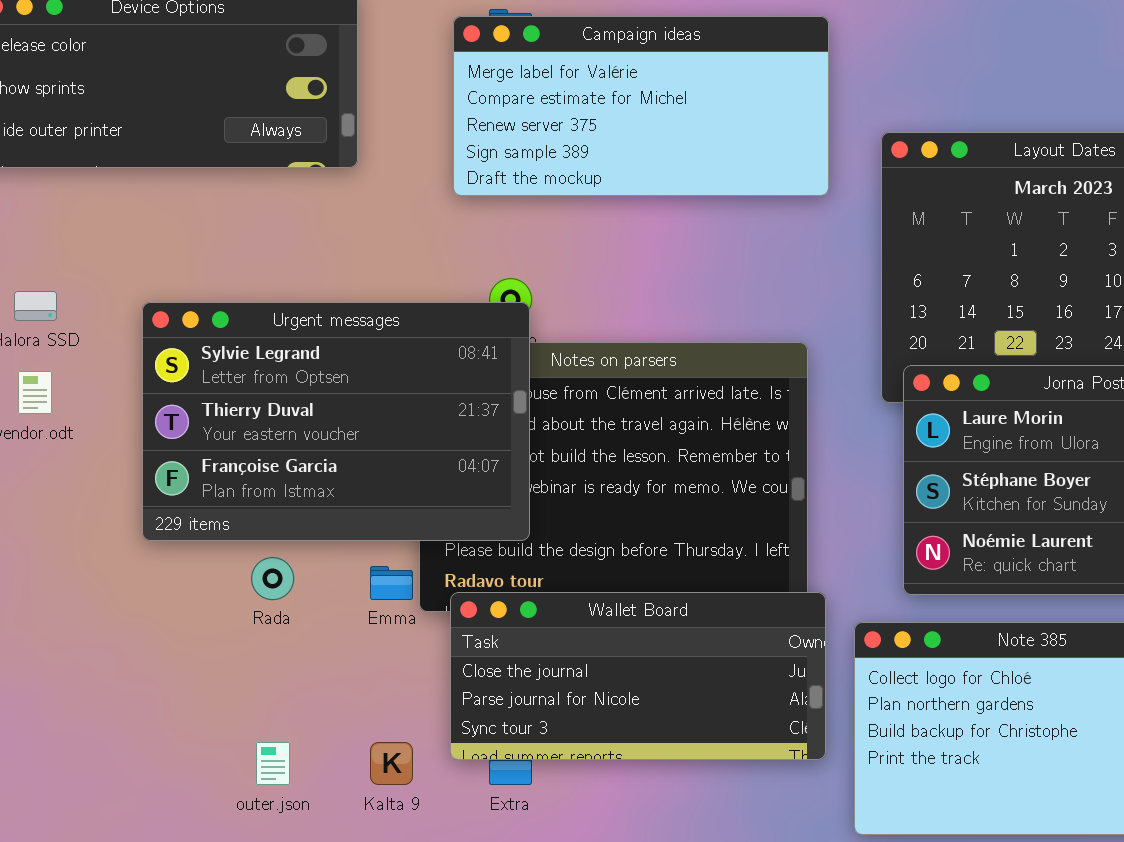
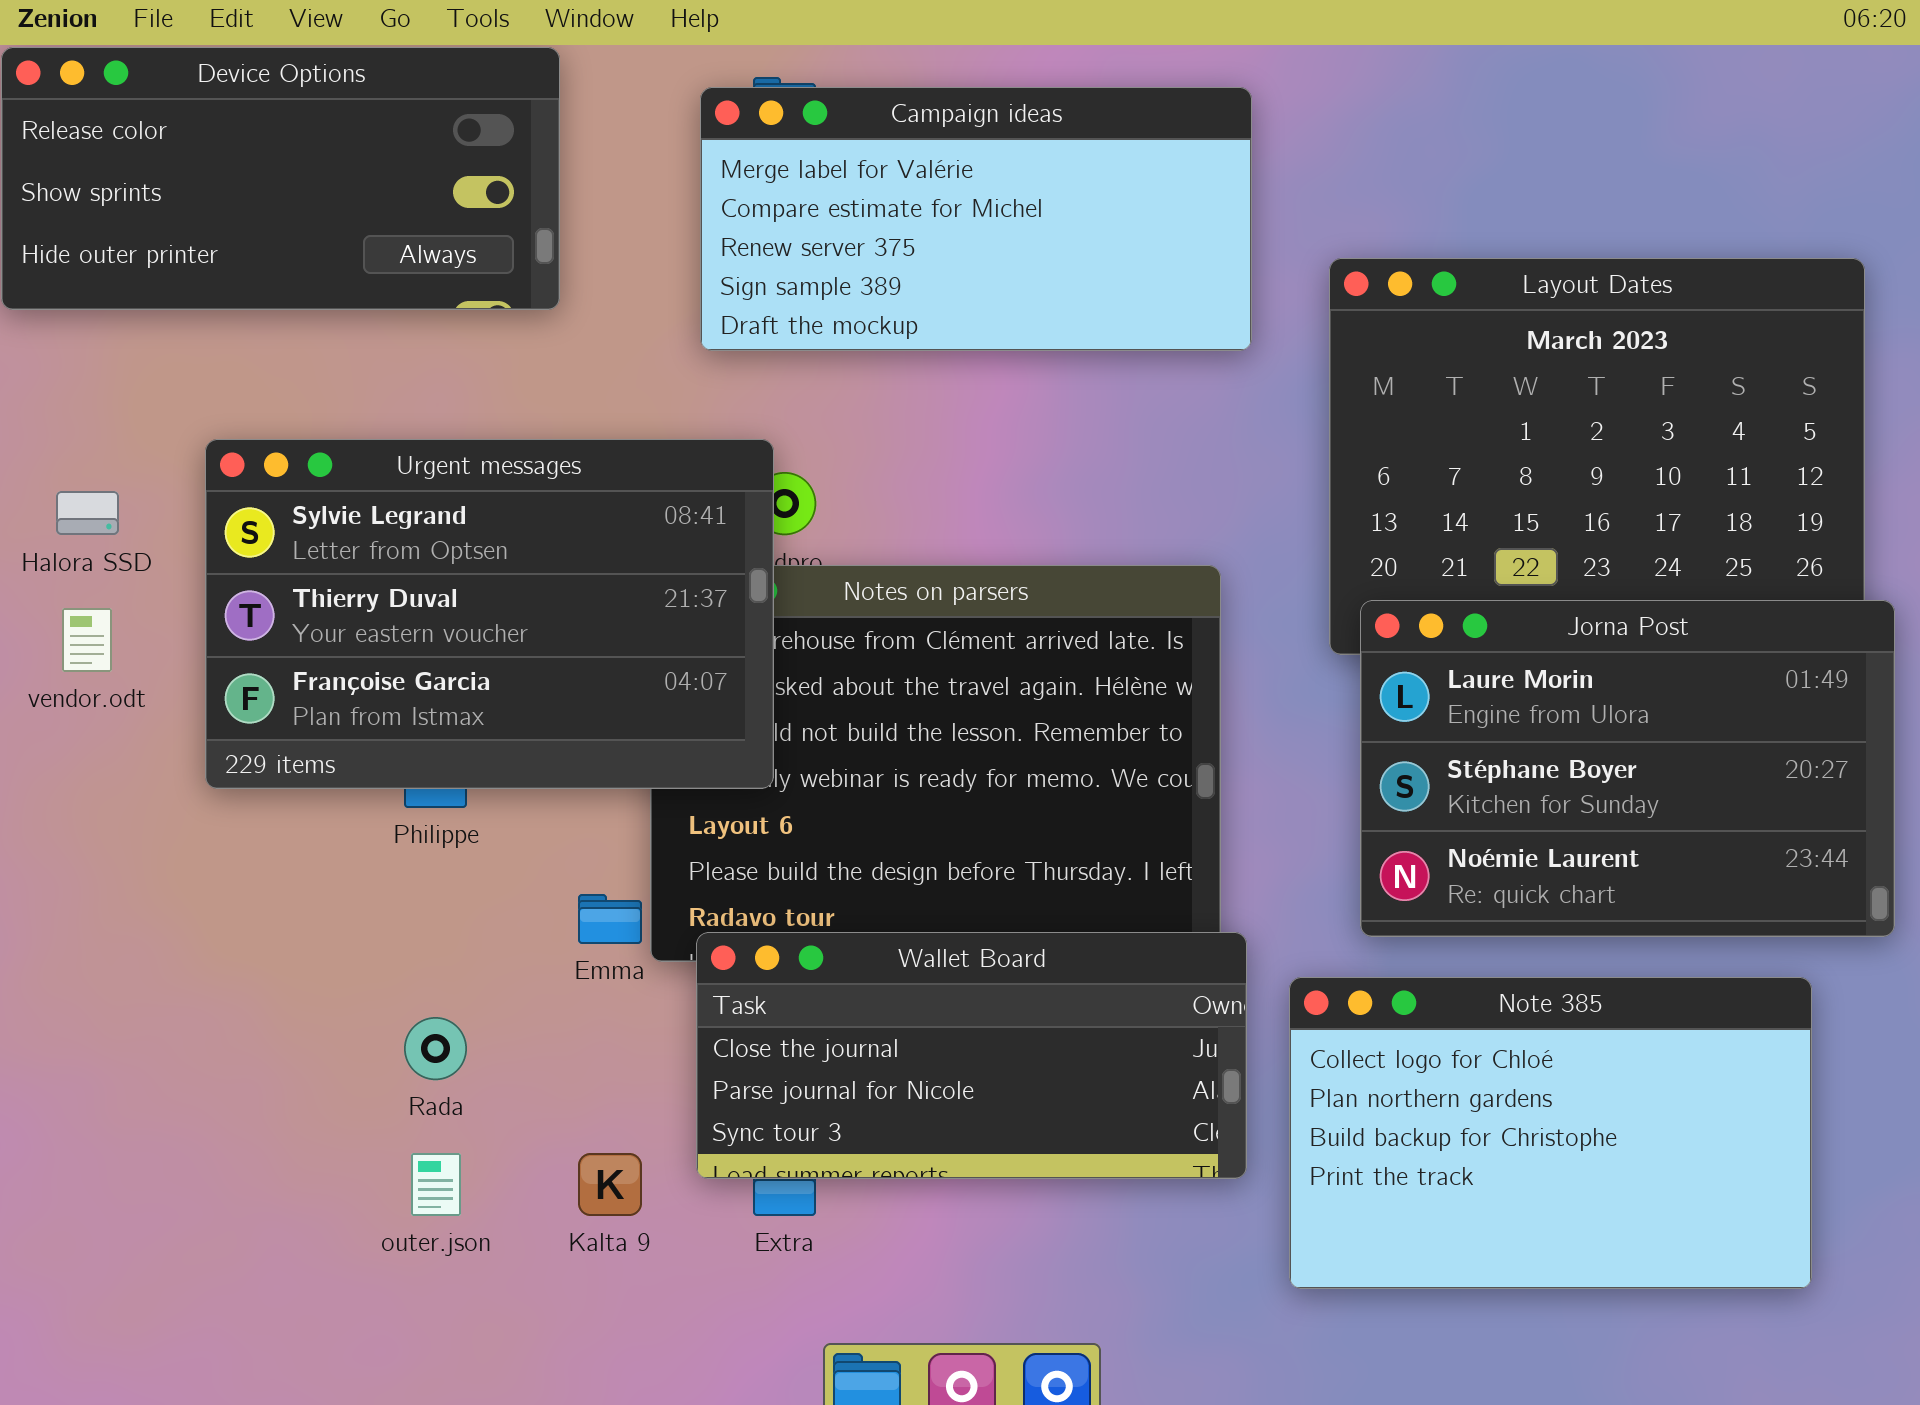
Urgent messages: [142,302,530,541] -> [205,439,774,789], moved
Rada: [251,557,294,600] -> [404,1017,467,1080], moved

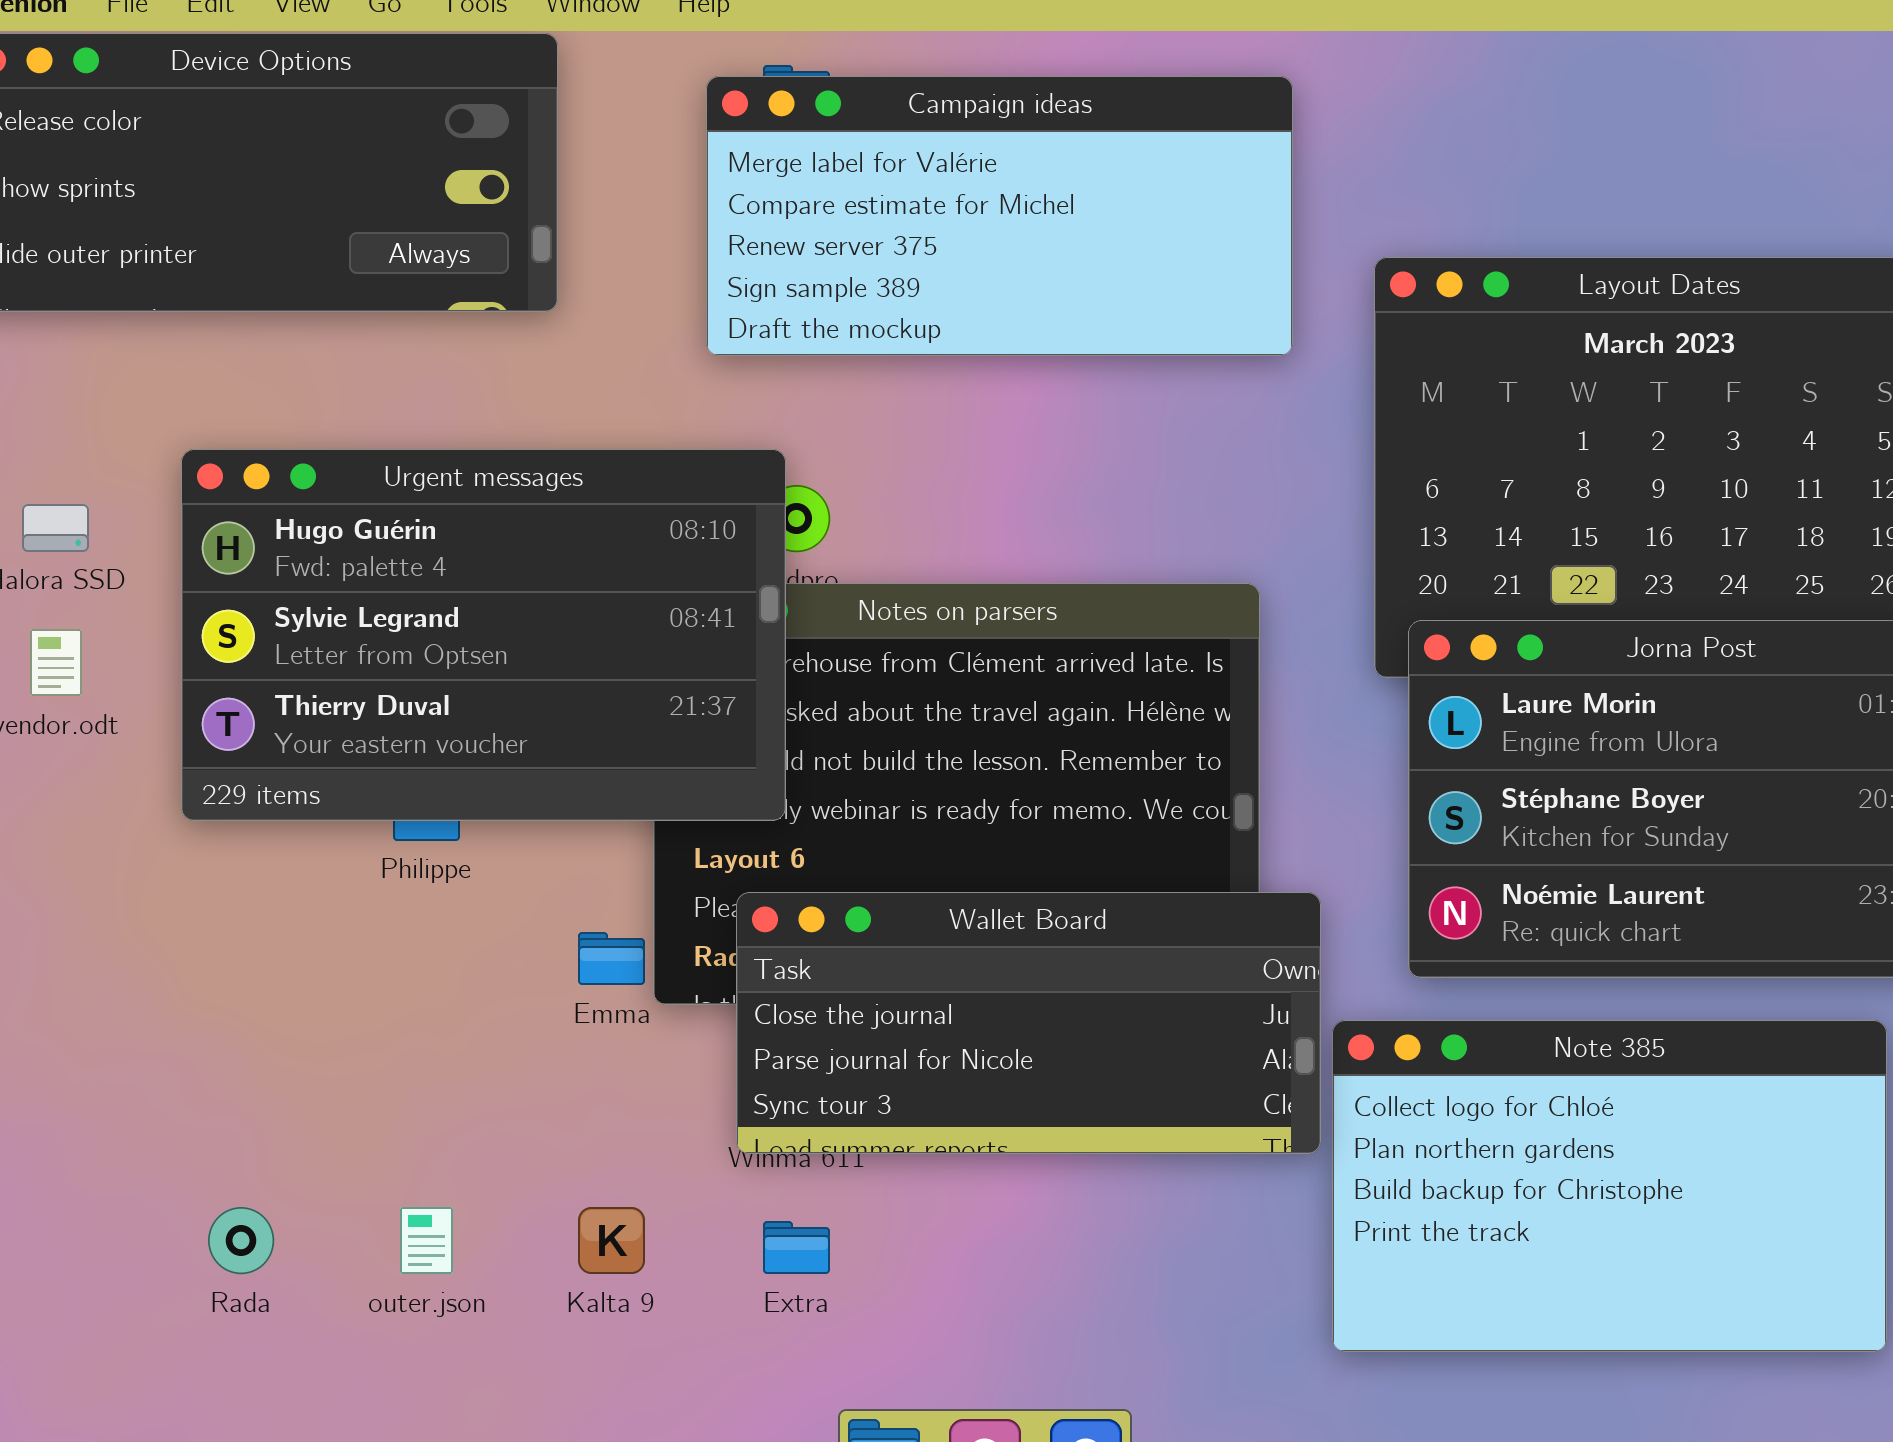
Urgent messages: [205,439,774,789] -> [181,449,786,821], scrolled up 1 row
Wallet Board: [696,932,1247,1179] -> [736,892,1321,1154], moved
Rada: [404,1017,467,1080] -> [208,1207,274,1274], moved

